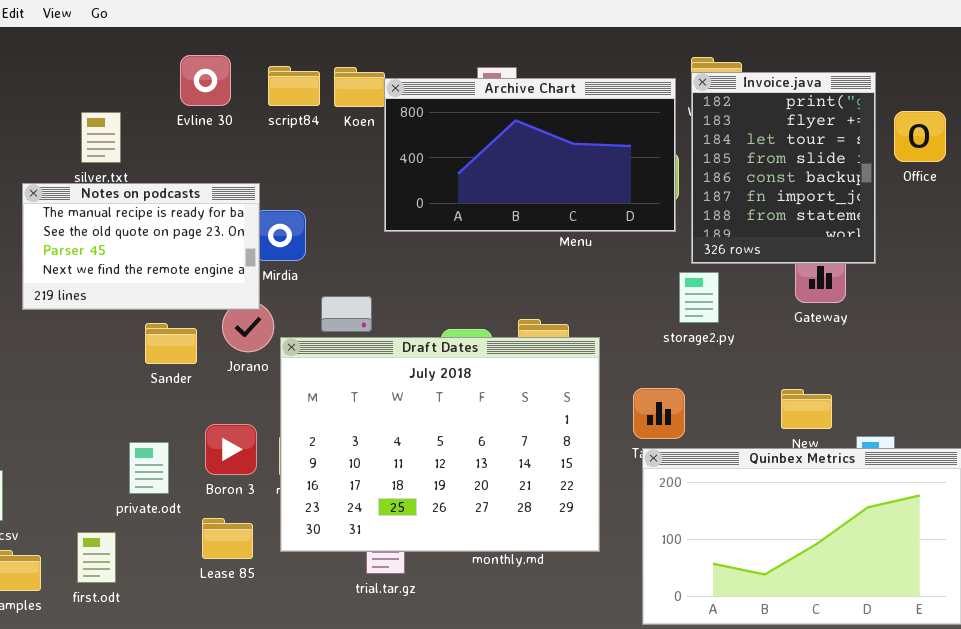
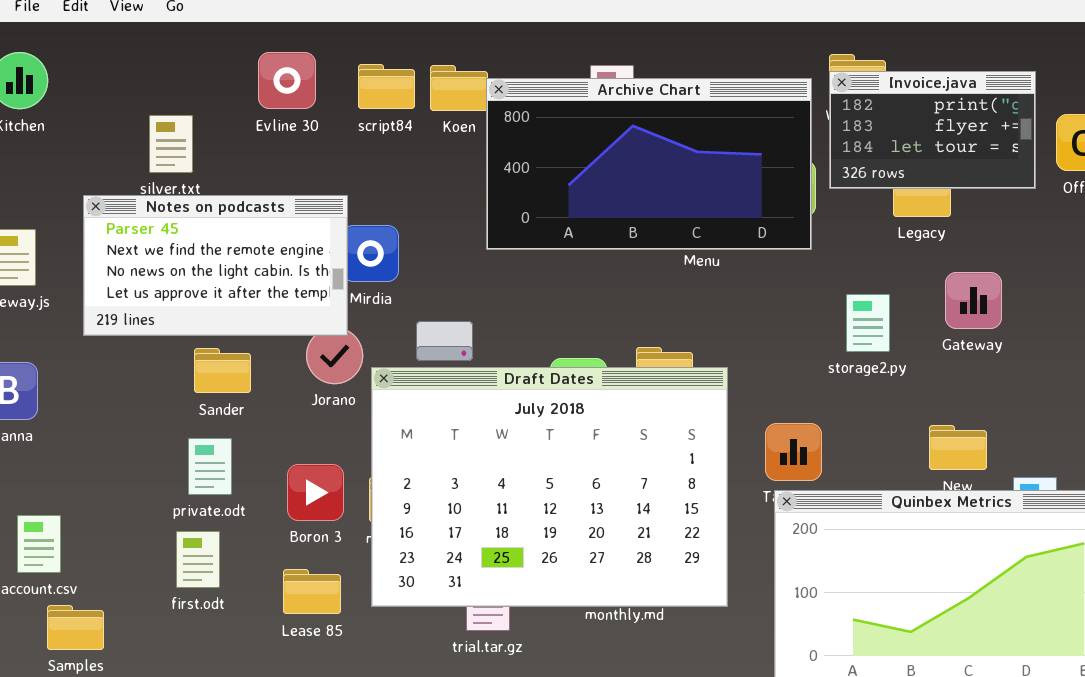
Invoice.java: [691,72,876,264] -> [829,71,1036,189], resized
Notes on podcasts: [22,183,260,310] -> [83,195,348,336], scrolled down 2 rows
storage2.py: [679,272,719,323] -> [846,294,890,352], moved
Sander: [145,323,197,364] -> [194,348,251,393], moved
private.odt: [129,442,169,494] -> [188,438,232,495], moved
first.odt: [77,532,116,583] -> [176,531,220,588], moved

